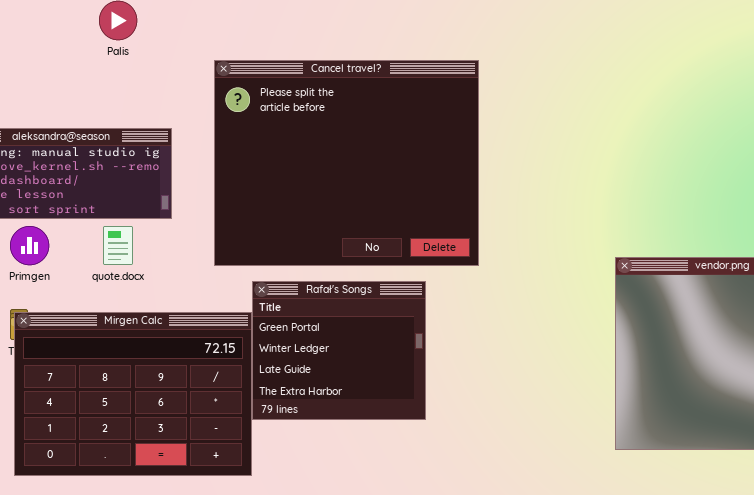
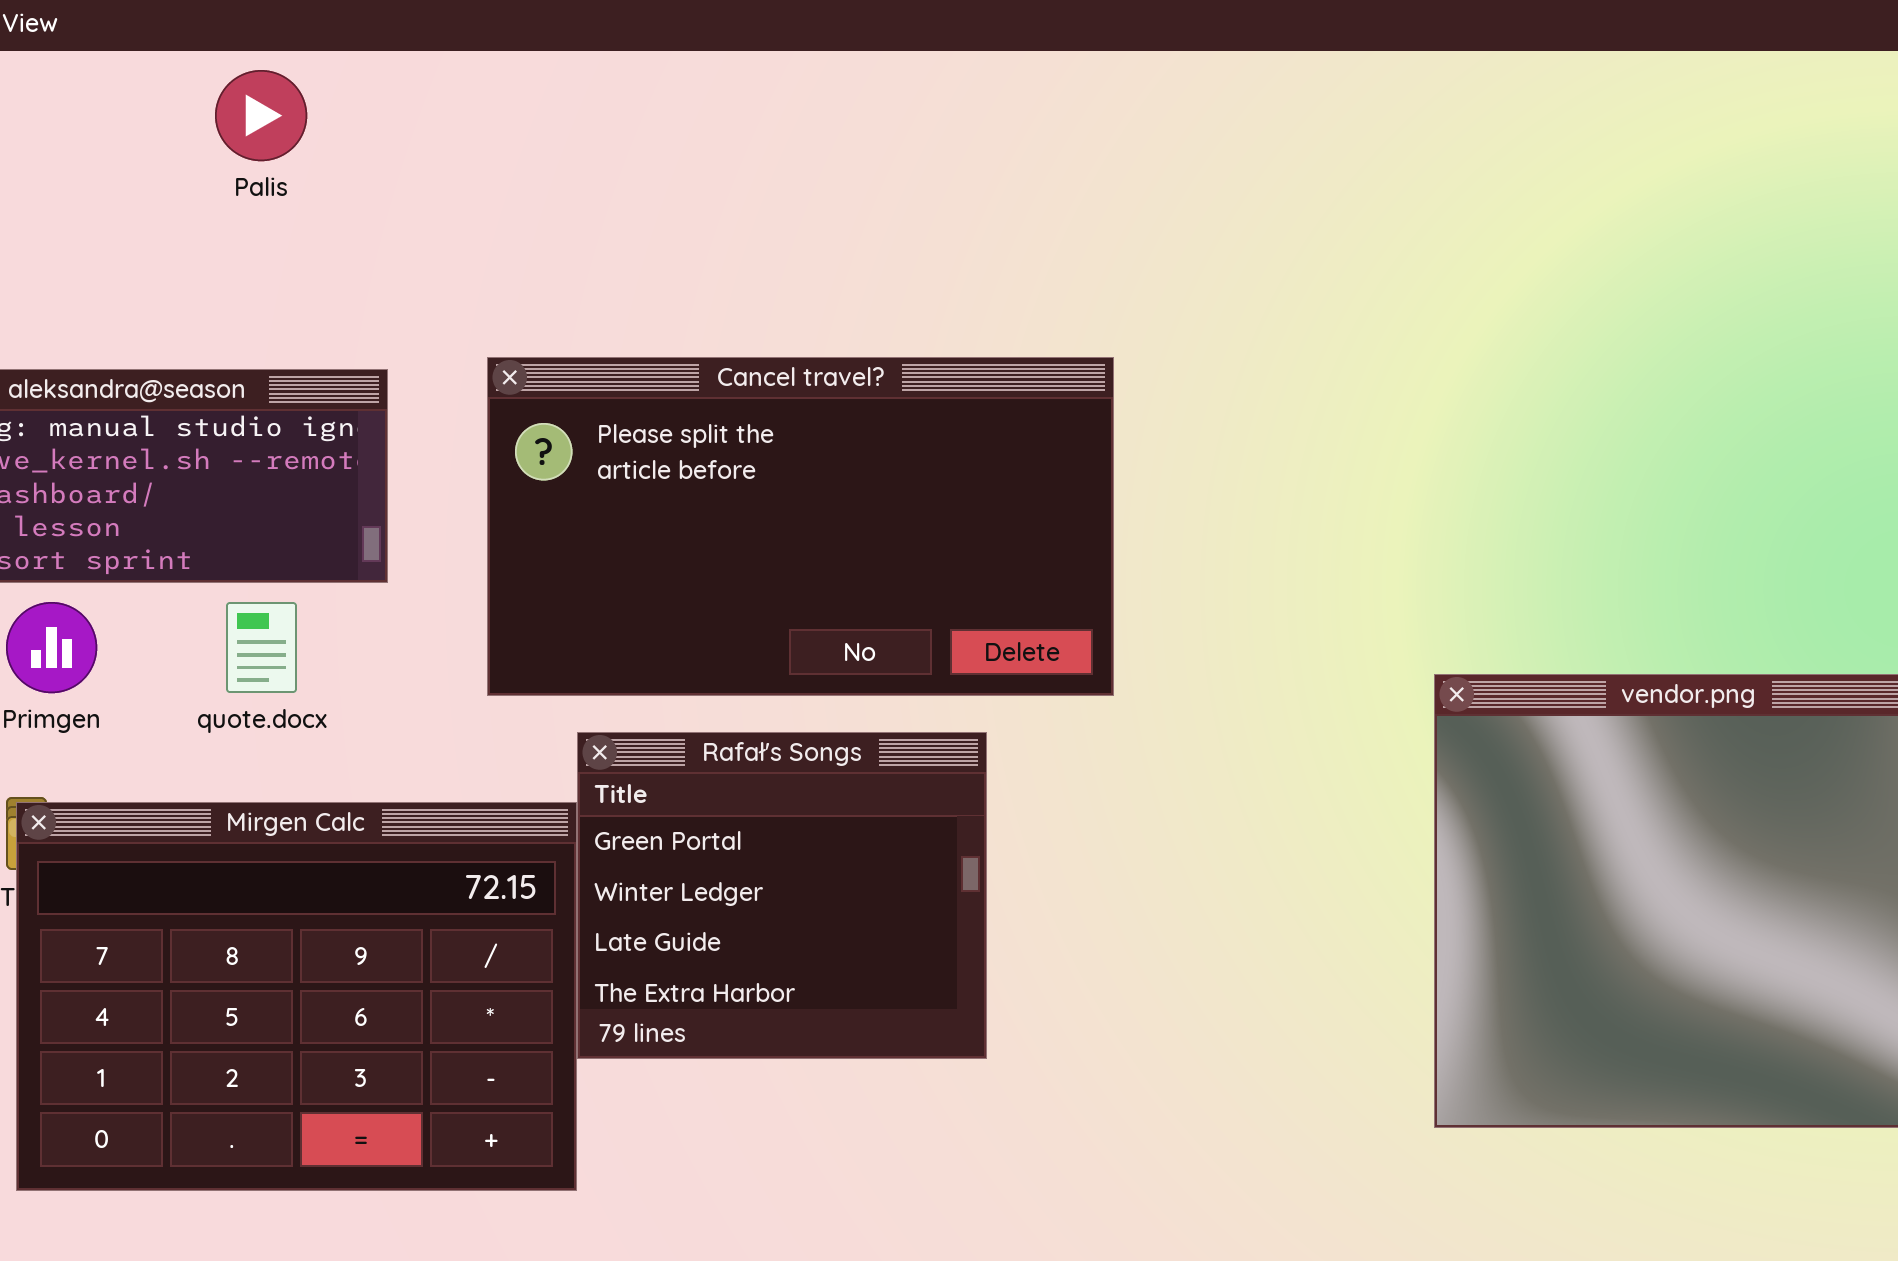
Cancel travel?: [214,60,479,266] -> [487,357,1114,696], resized

